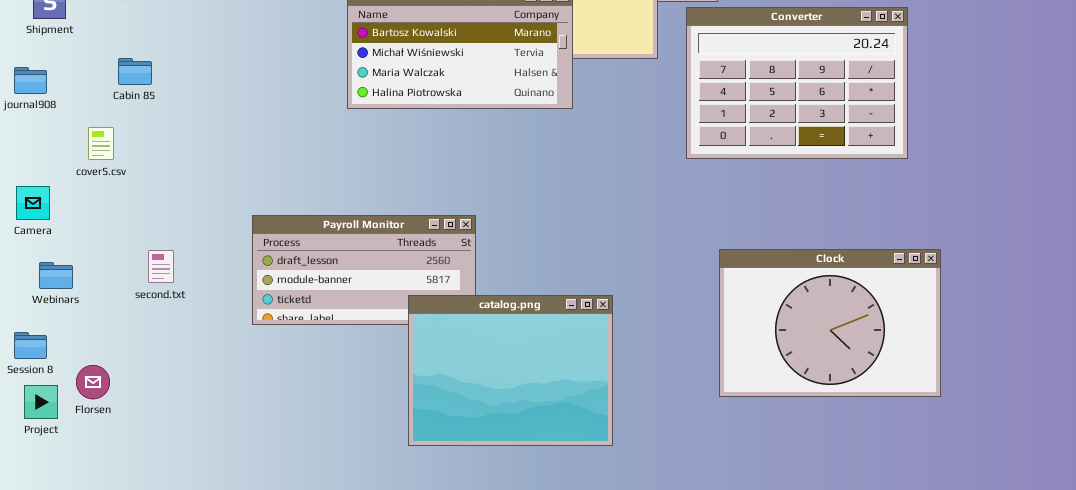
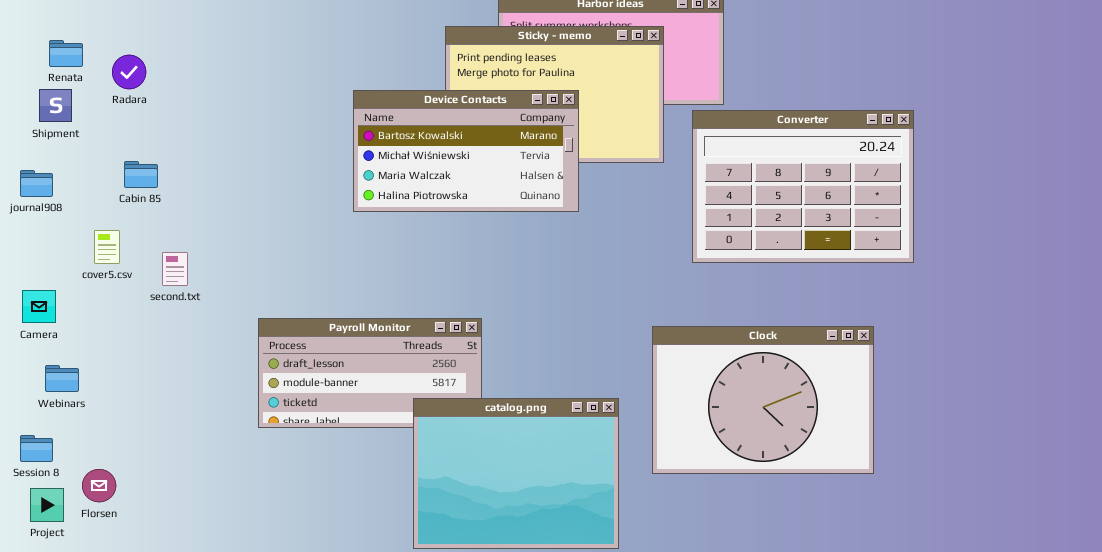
Clock: [719,249,941,397] -> [652,326,874,474], moved
second.txt: [148,250,174,283] -> [162,252,188,286], moved

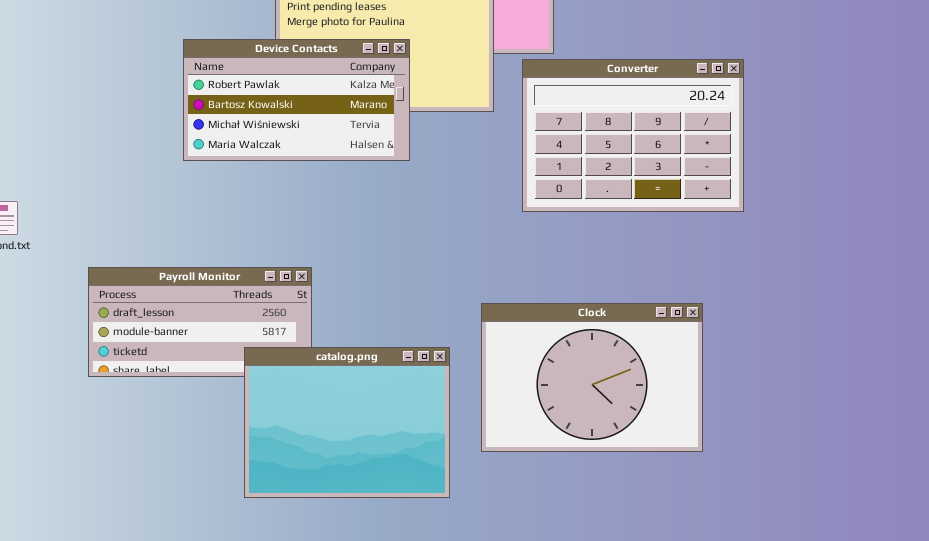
Device Contacts: [353,90,579,212] -> [183,39,410,161], scrolled up 1 row
Clock: [652,326,874,474] -> [481,303,703,452], moved

